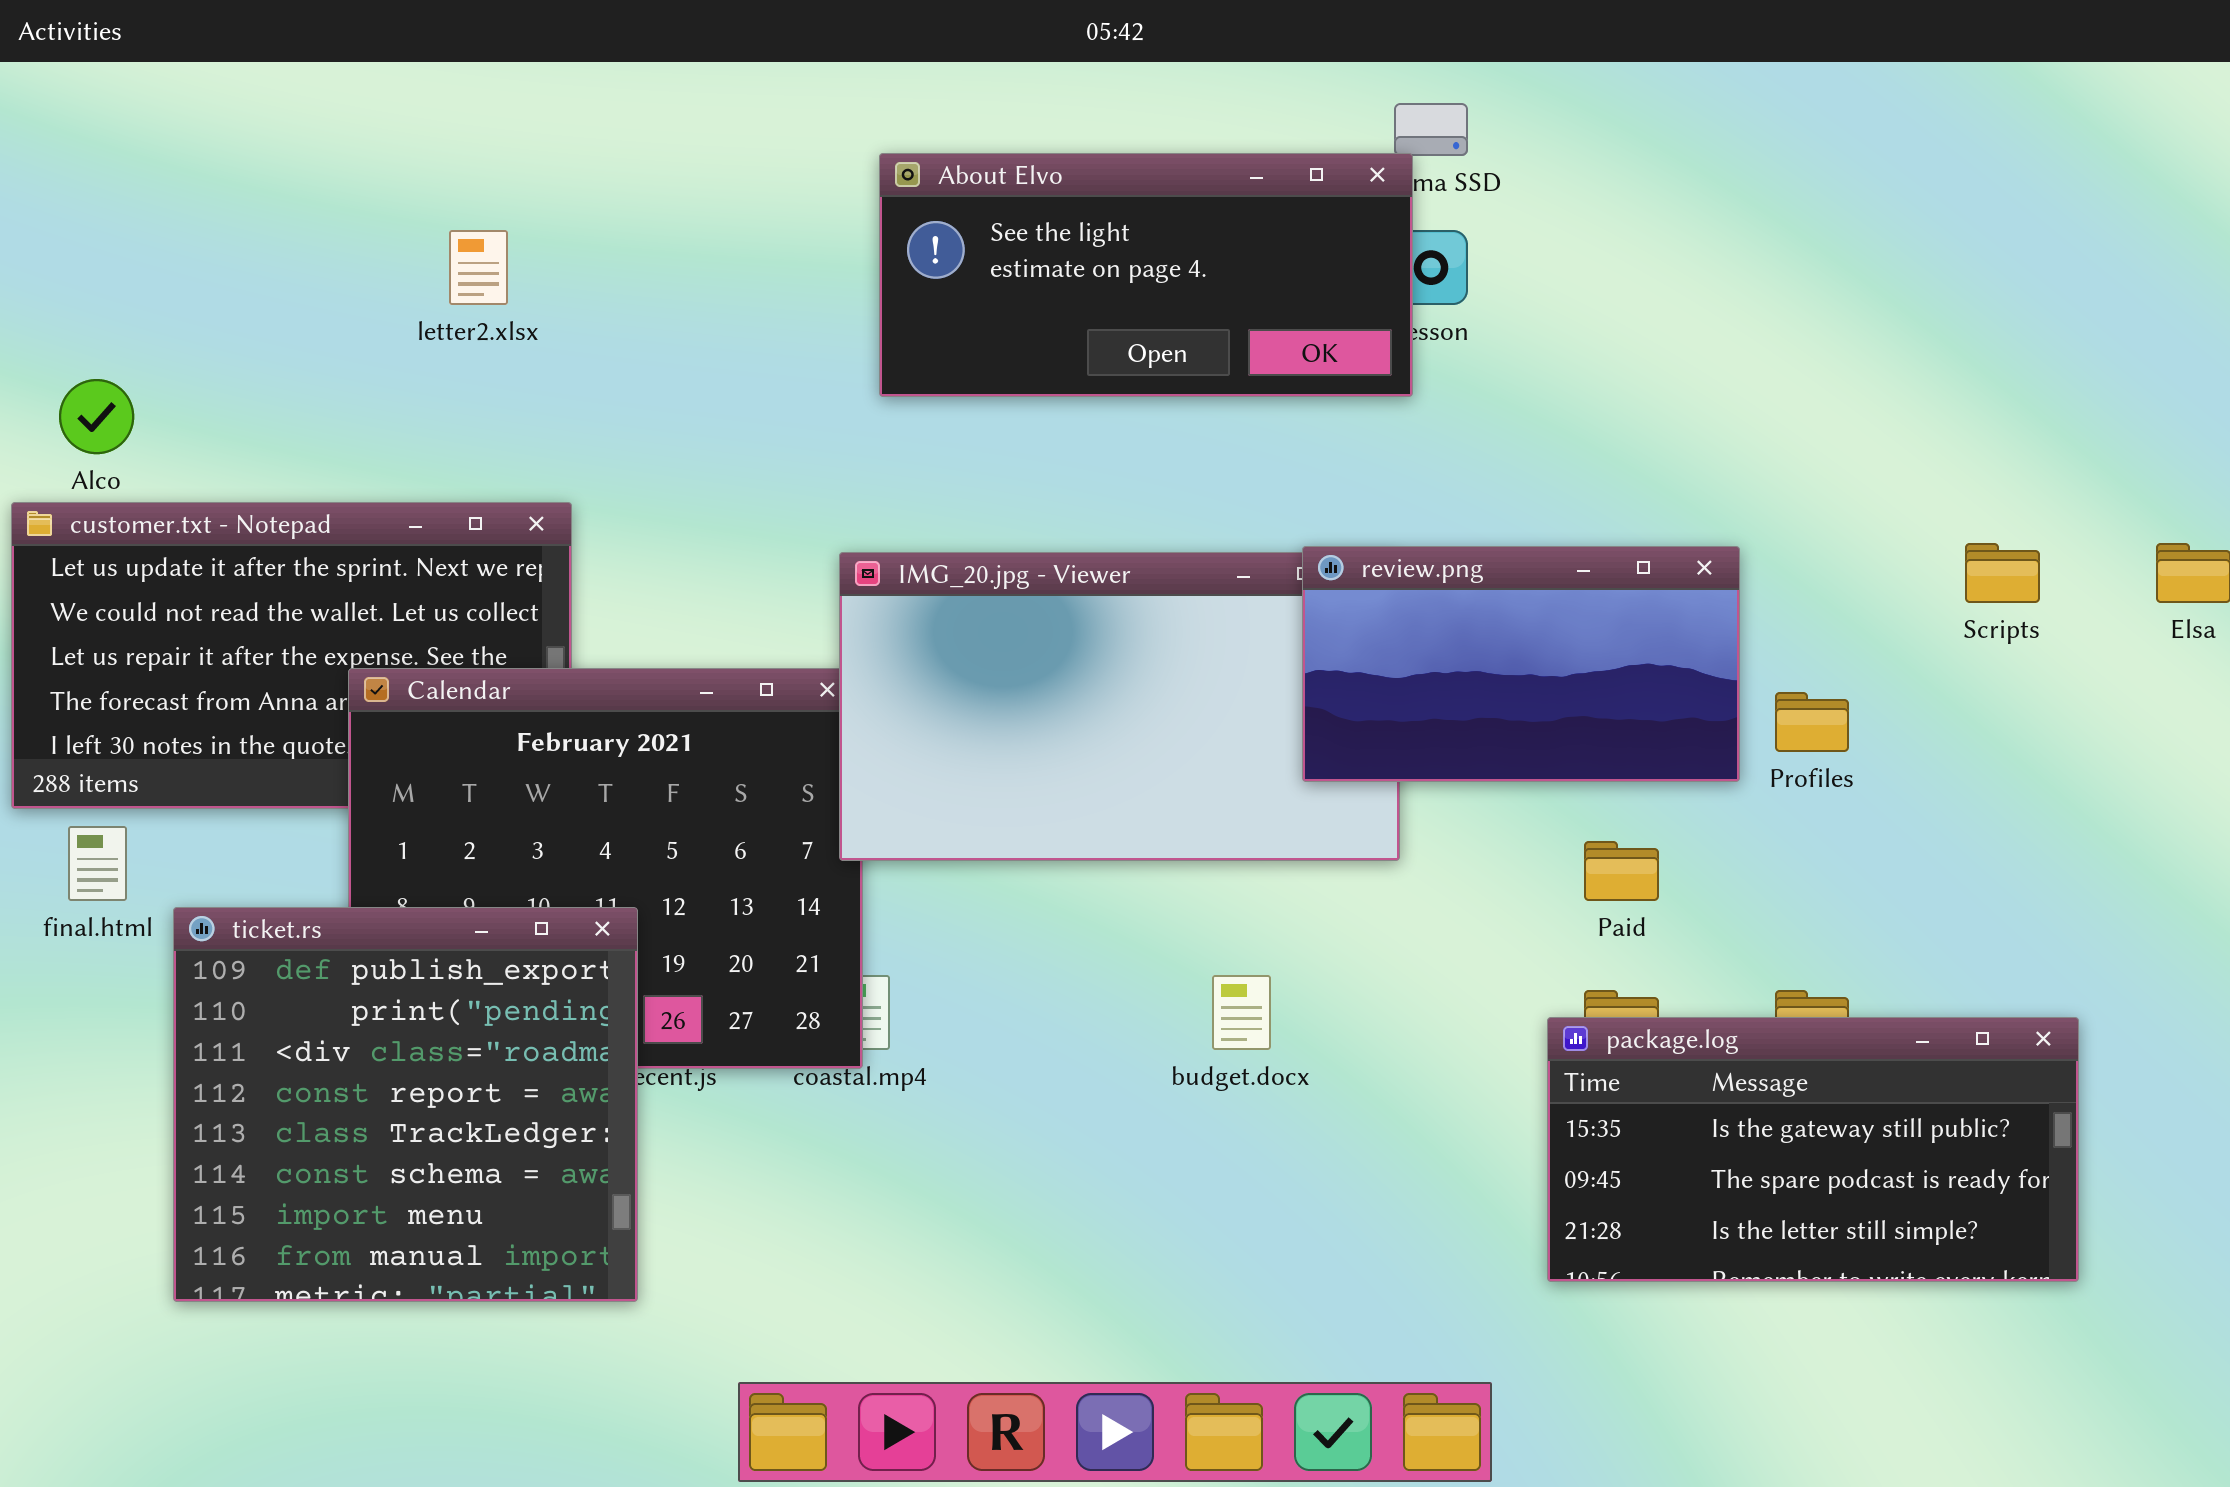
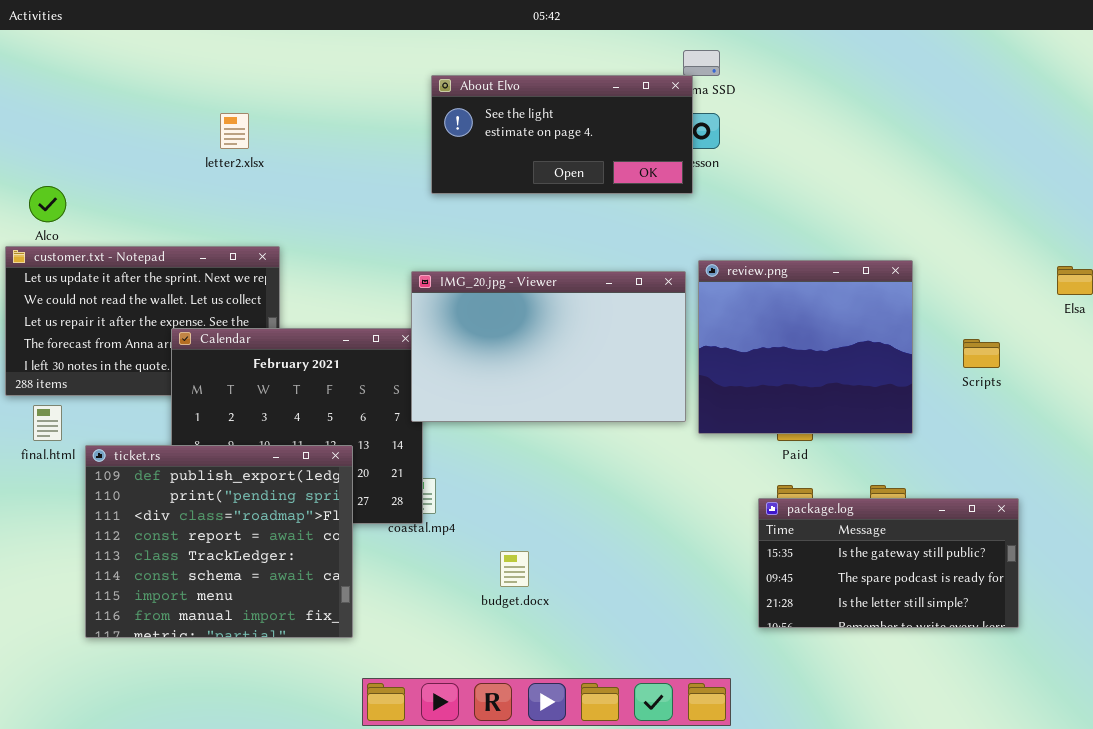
Scripts: [1965,543,2040,603] -> [963,339,1000,368], moved
review.png: [1302,546,1740,782] -> [698,260,913,434], moved, resized
ticket.rs: [173,907,638,1302] -> [85,445,353,638], resized
budget.docx: [1212,975,1271,1050] -> [500,551,529,587], moved

